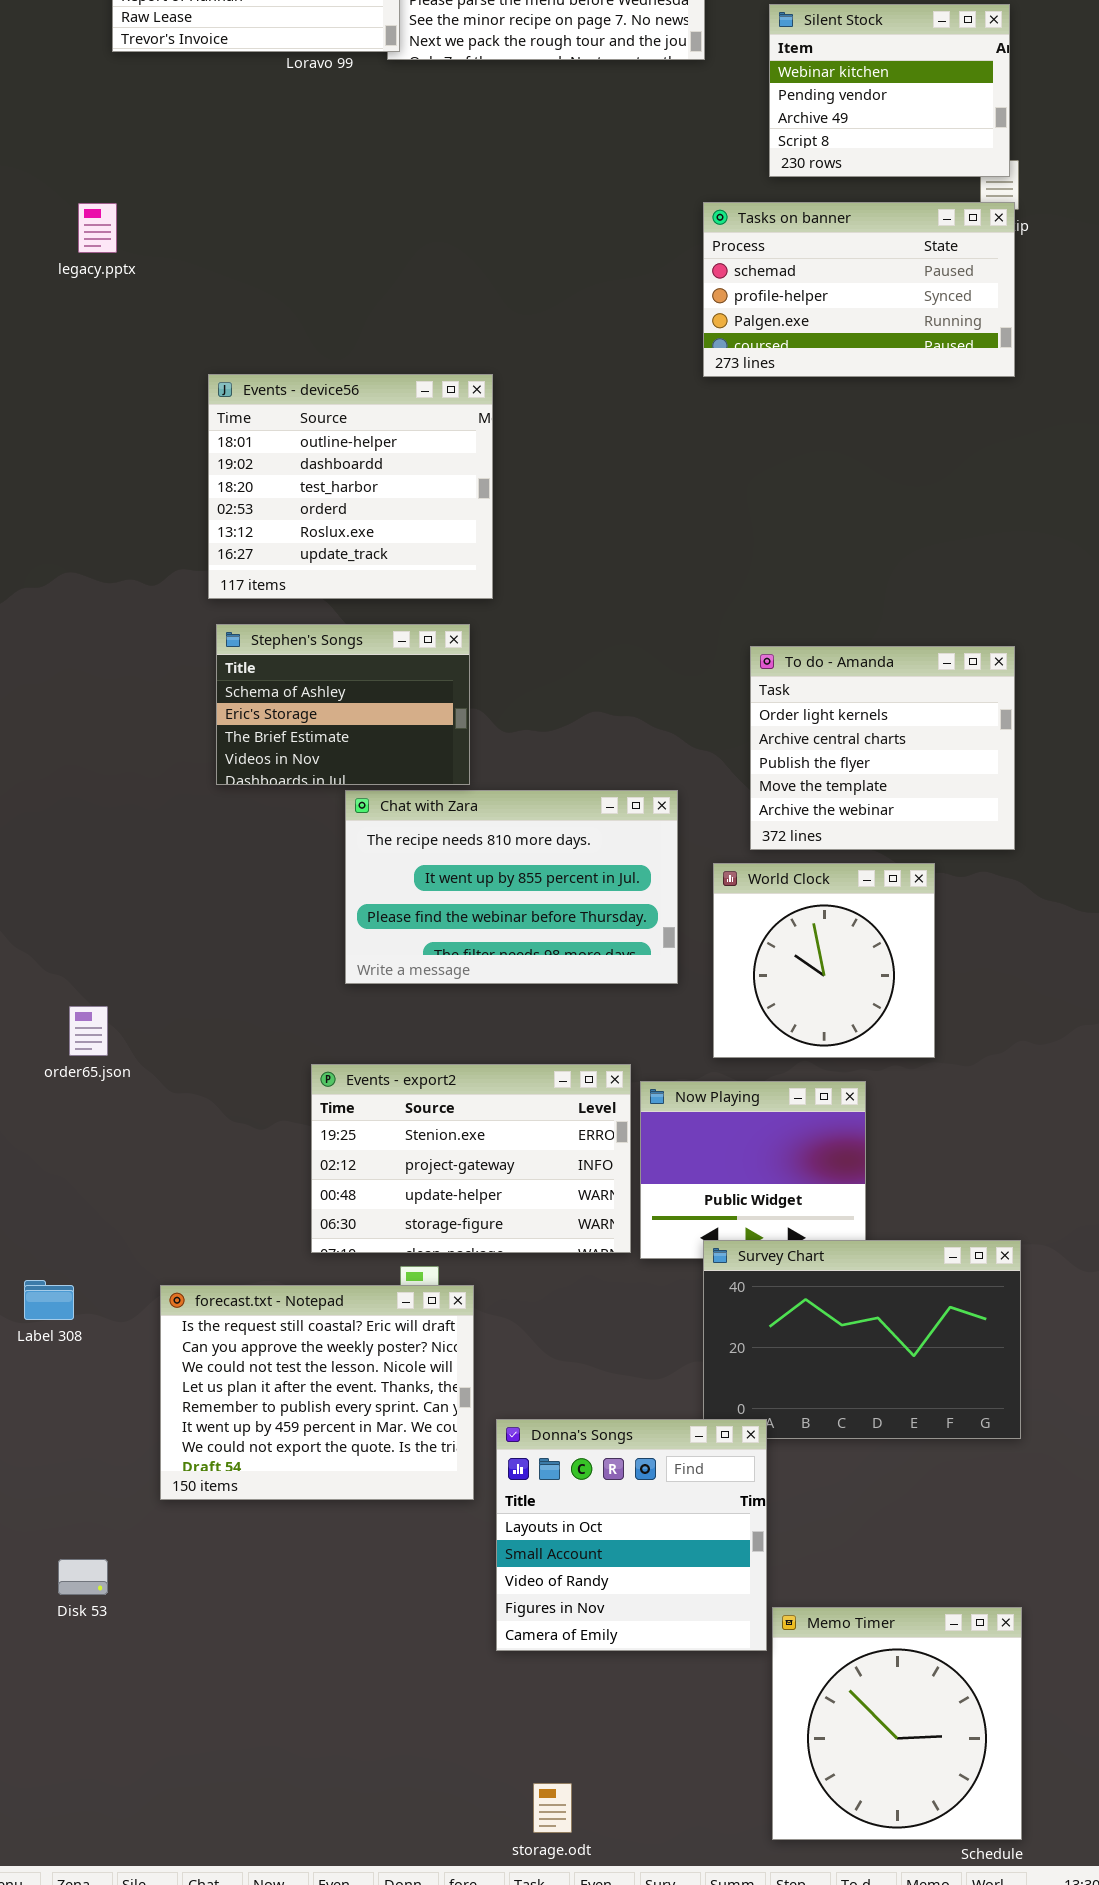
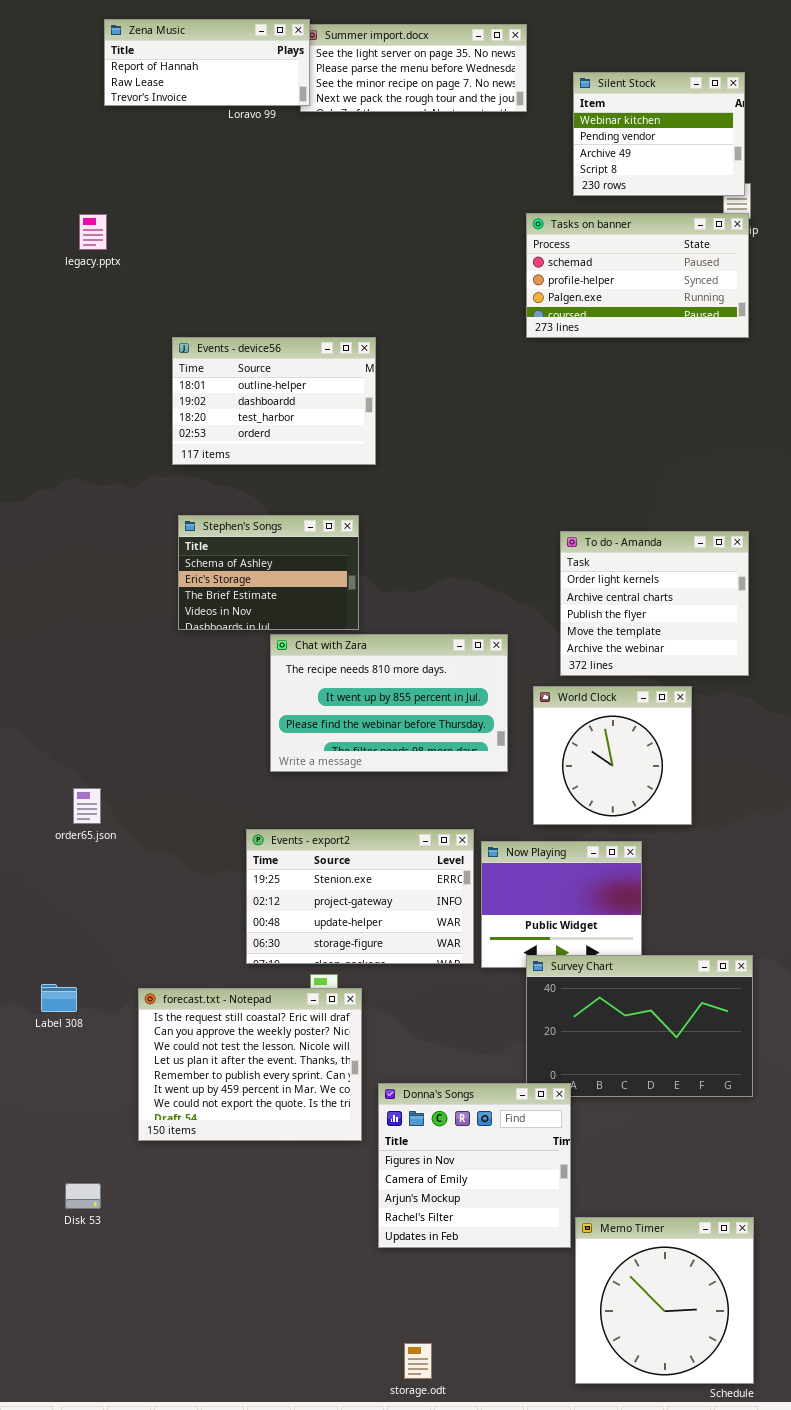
Events - device56: [208,374,493,599] -> [172,337,376,465], resized
Donna's Songs: [496,1419,767,1651] -> [378,1083,571,1248], scrolled down 3 rows

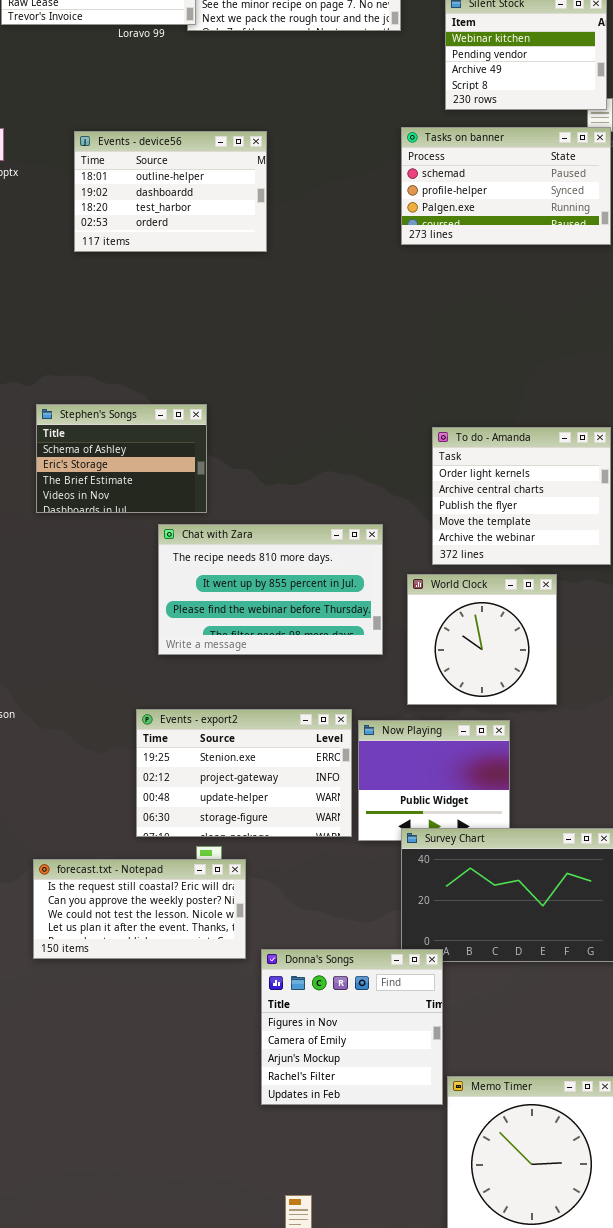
Events - device56: [172,337,376,465] -> [74,131,267,252], moved
Stephen's Songs: [178,515,359,630] -> [36,404,207,513], moved
forecast.txt - Notepad: [138,988,362,1141] -> [33,859,246,959], resized

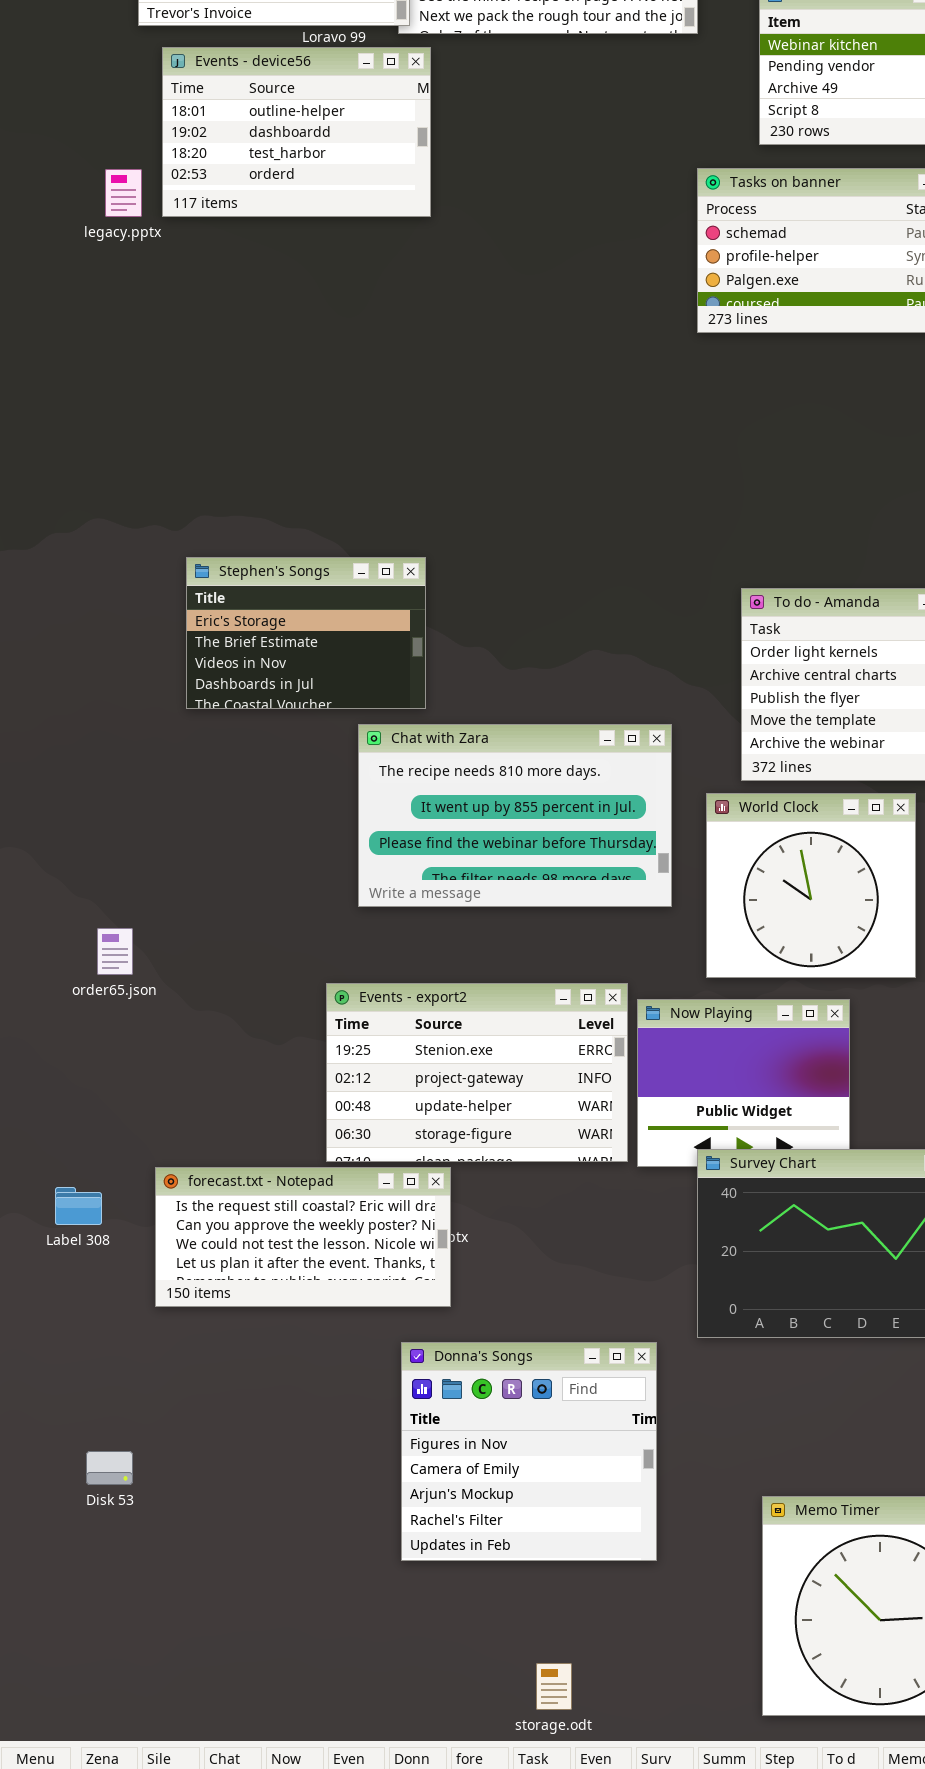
Events - device56: [74,131,267,252] -> [162,47,431,217], moved
Stephen's Songs: [36,404,207,513] -> [186,557,426,709], scrolled down 1 row
forecast.txt - Notepad: [33,859,246,959] -> [155,1167,451,1307], moved
Donna's Songs: [261,949,443,1105] -> [401,1342,657,1561], moved

